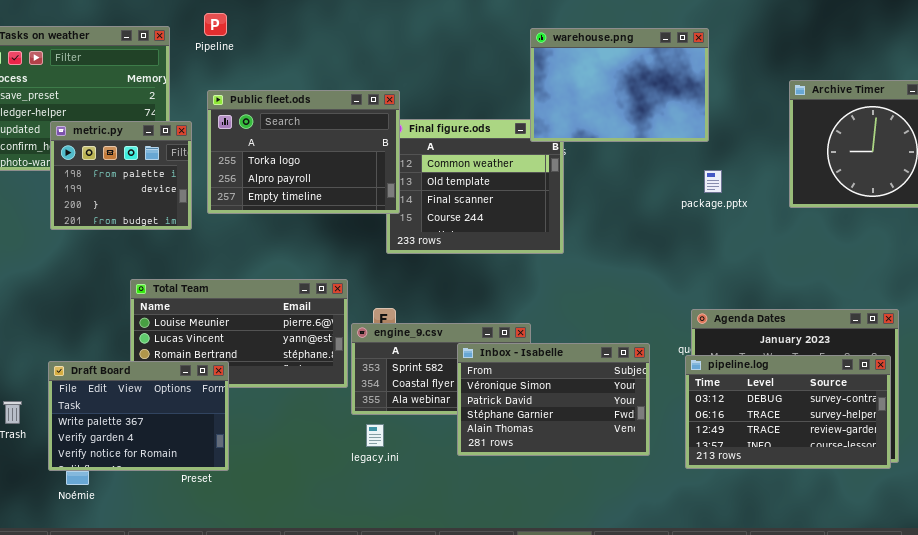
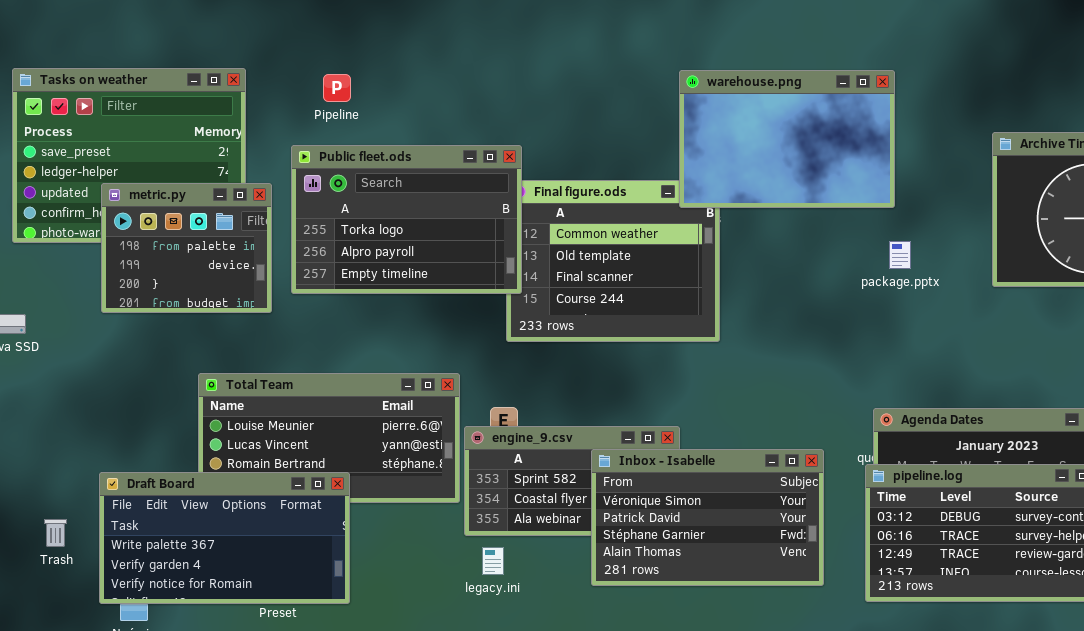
Pipeline: [204,13,227,36] -> [323,74,351,102], moved
Draft Board: [48,361,229,471] -> [99,472,350,604], resized

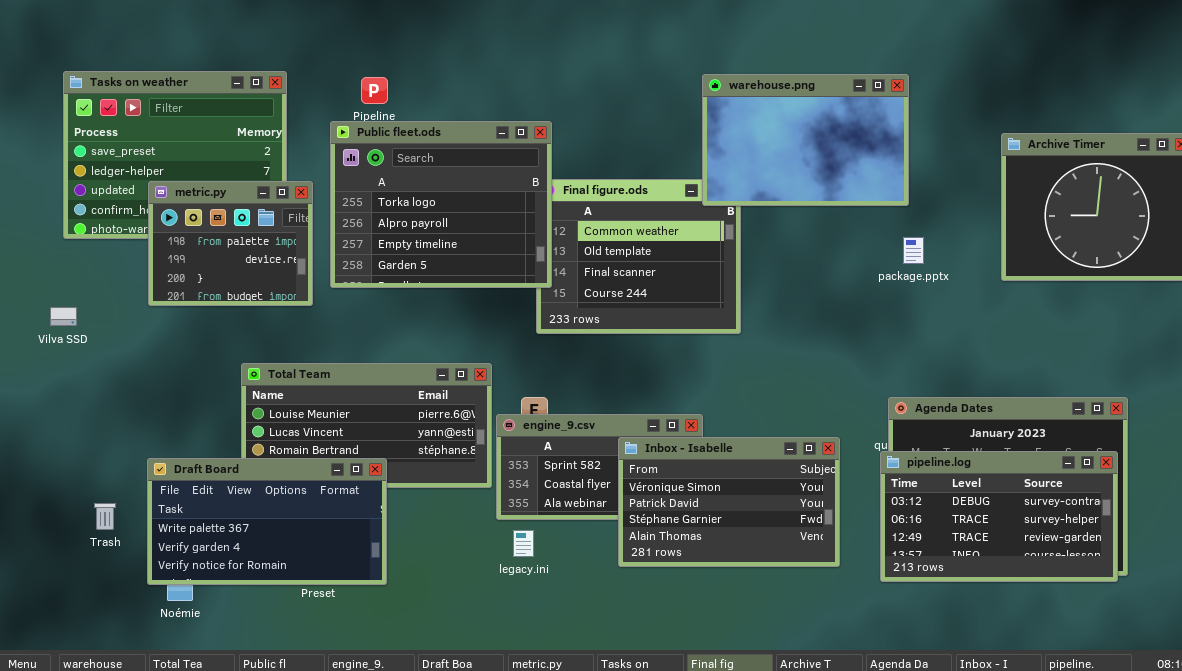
Public fleet.ods: [291,145,522,294] -> [330,121,552,288], resized

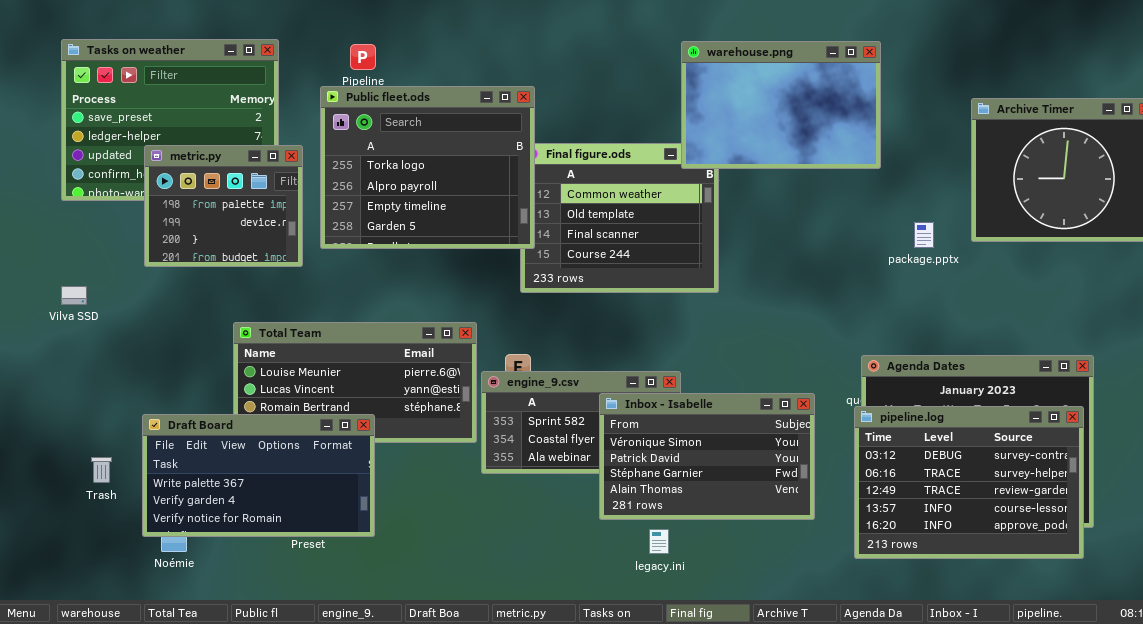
package.pptx: [903,237,924,264] -> [914,222,934,248], moved
Vilva SSD: [50,307,77,326] -> [61,286,87,305], moved
pipeline.log: [880,451,1118,582] -> [854,406,1084,559], resized
legacy.ini: [513,530,534,557] -> [649,529,669,554], moved

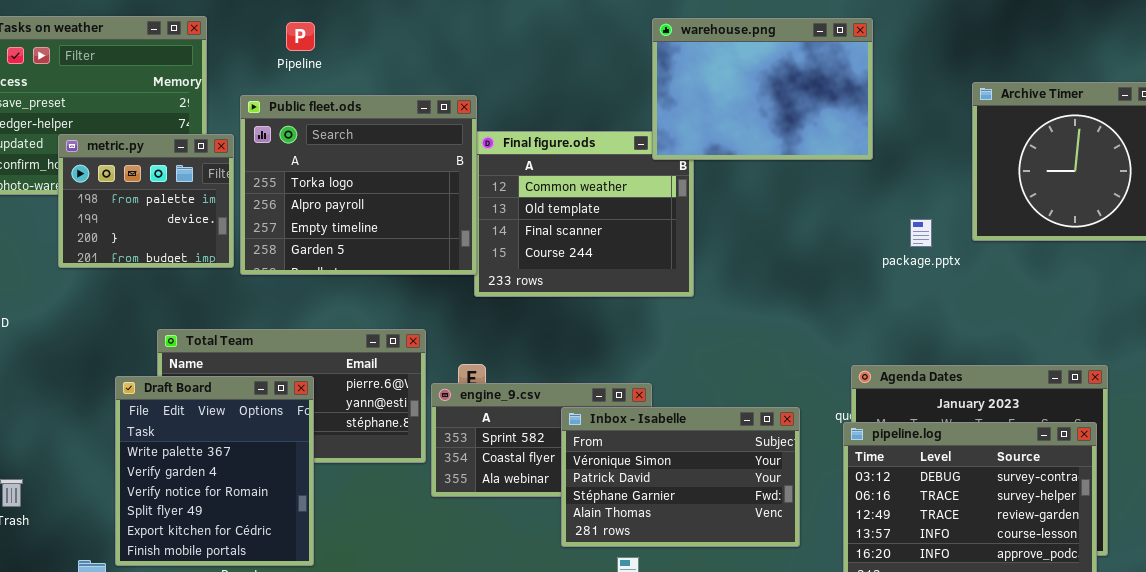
Public fleet.ods: [320,86,535,249] -> [240,95,477,275], moved
Draft Board: [142,414,375,537] -> [115,376,314,566], resized

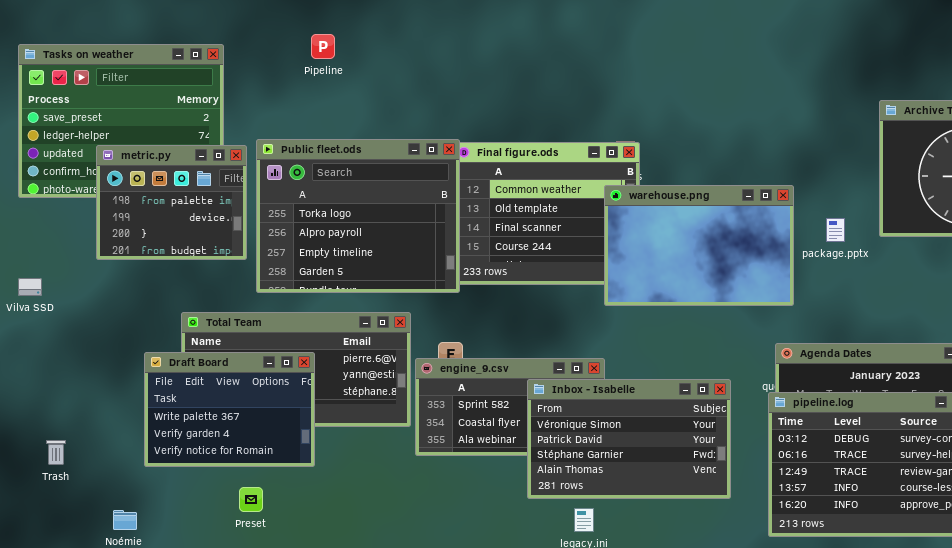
warehouse.png: [652,18,873,160] -> [604,185,794,306], moved
Pipeline: [286,22,315,51] -> [311,34,335,59], moved
Public fleet.ods: [240,95,477,275] -> [256,139,460,293], moved
Draft Board: [115,376,314,566] -> [144,352,315,467], resized

